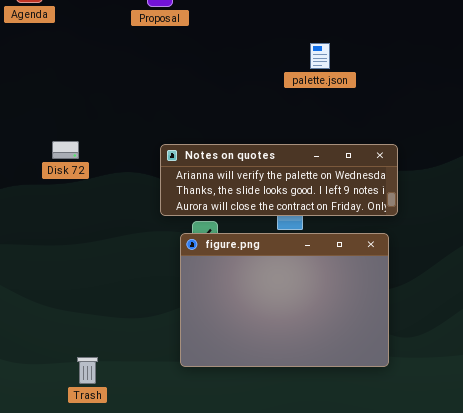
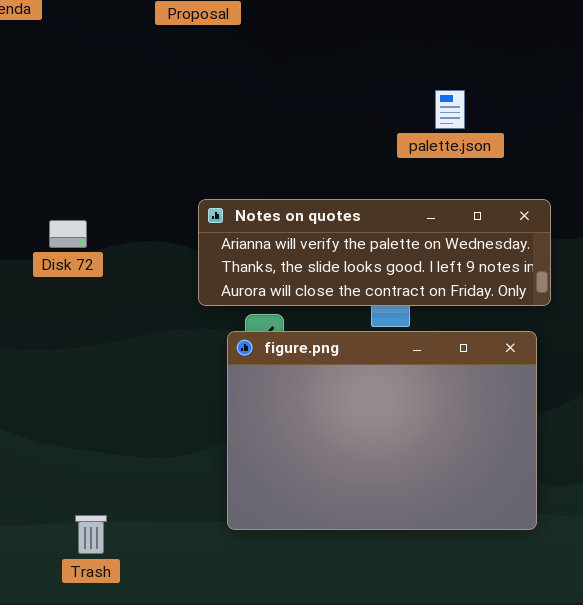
palette.json: [310,43,330,69] -> [435,90,465,129], moved
Disk 72: [52,141,79,159] -> [49,220,87,248], moved

